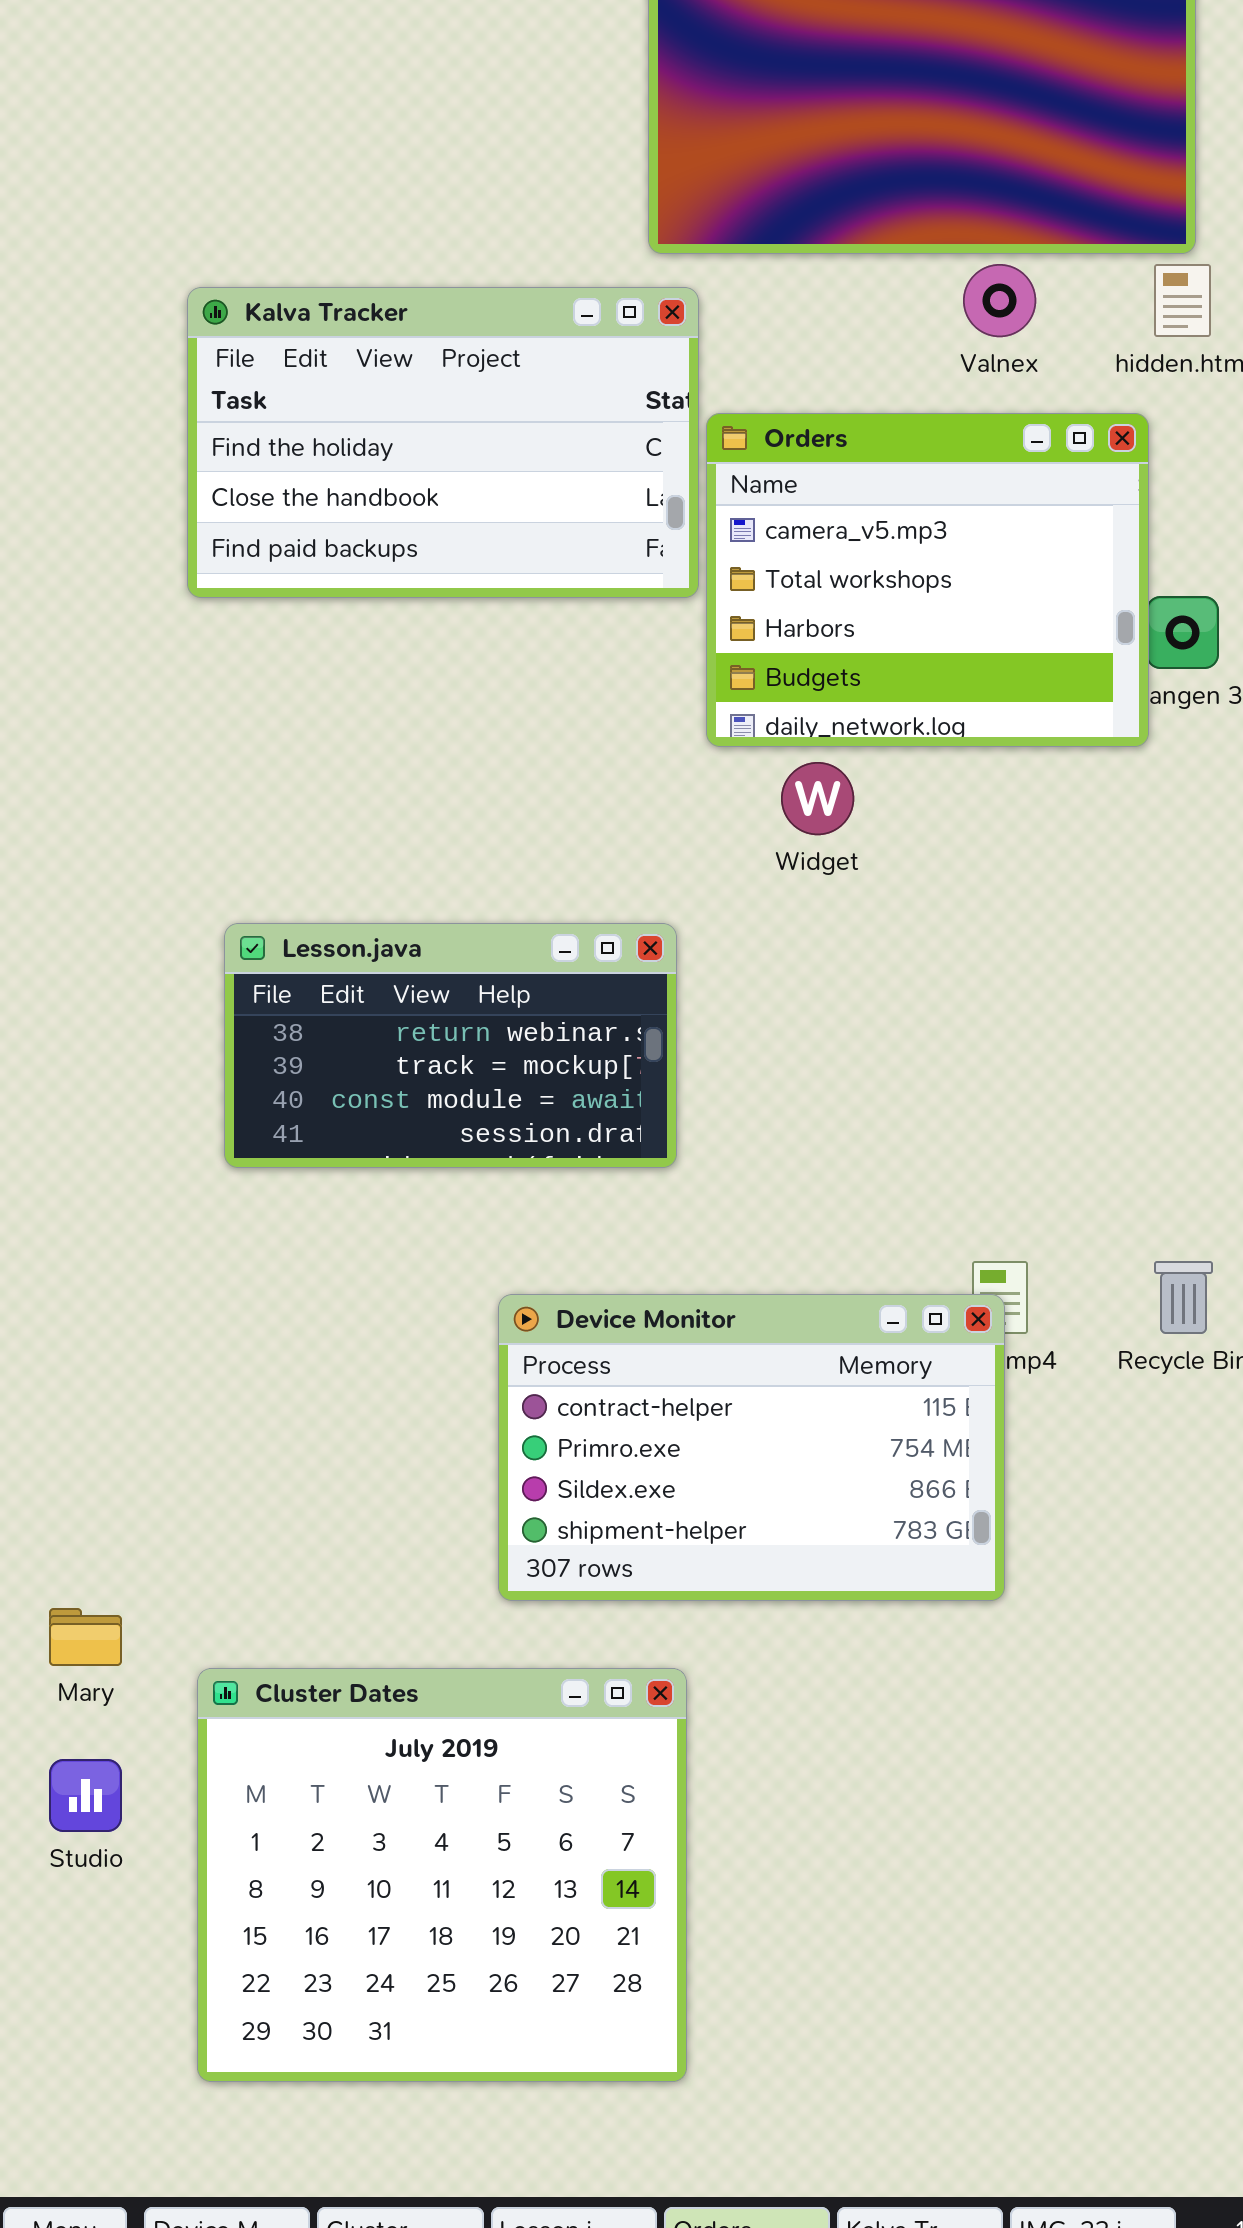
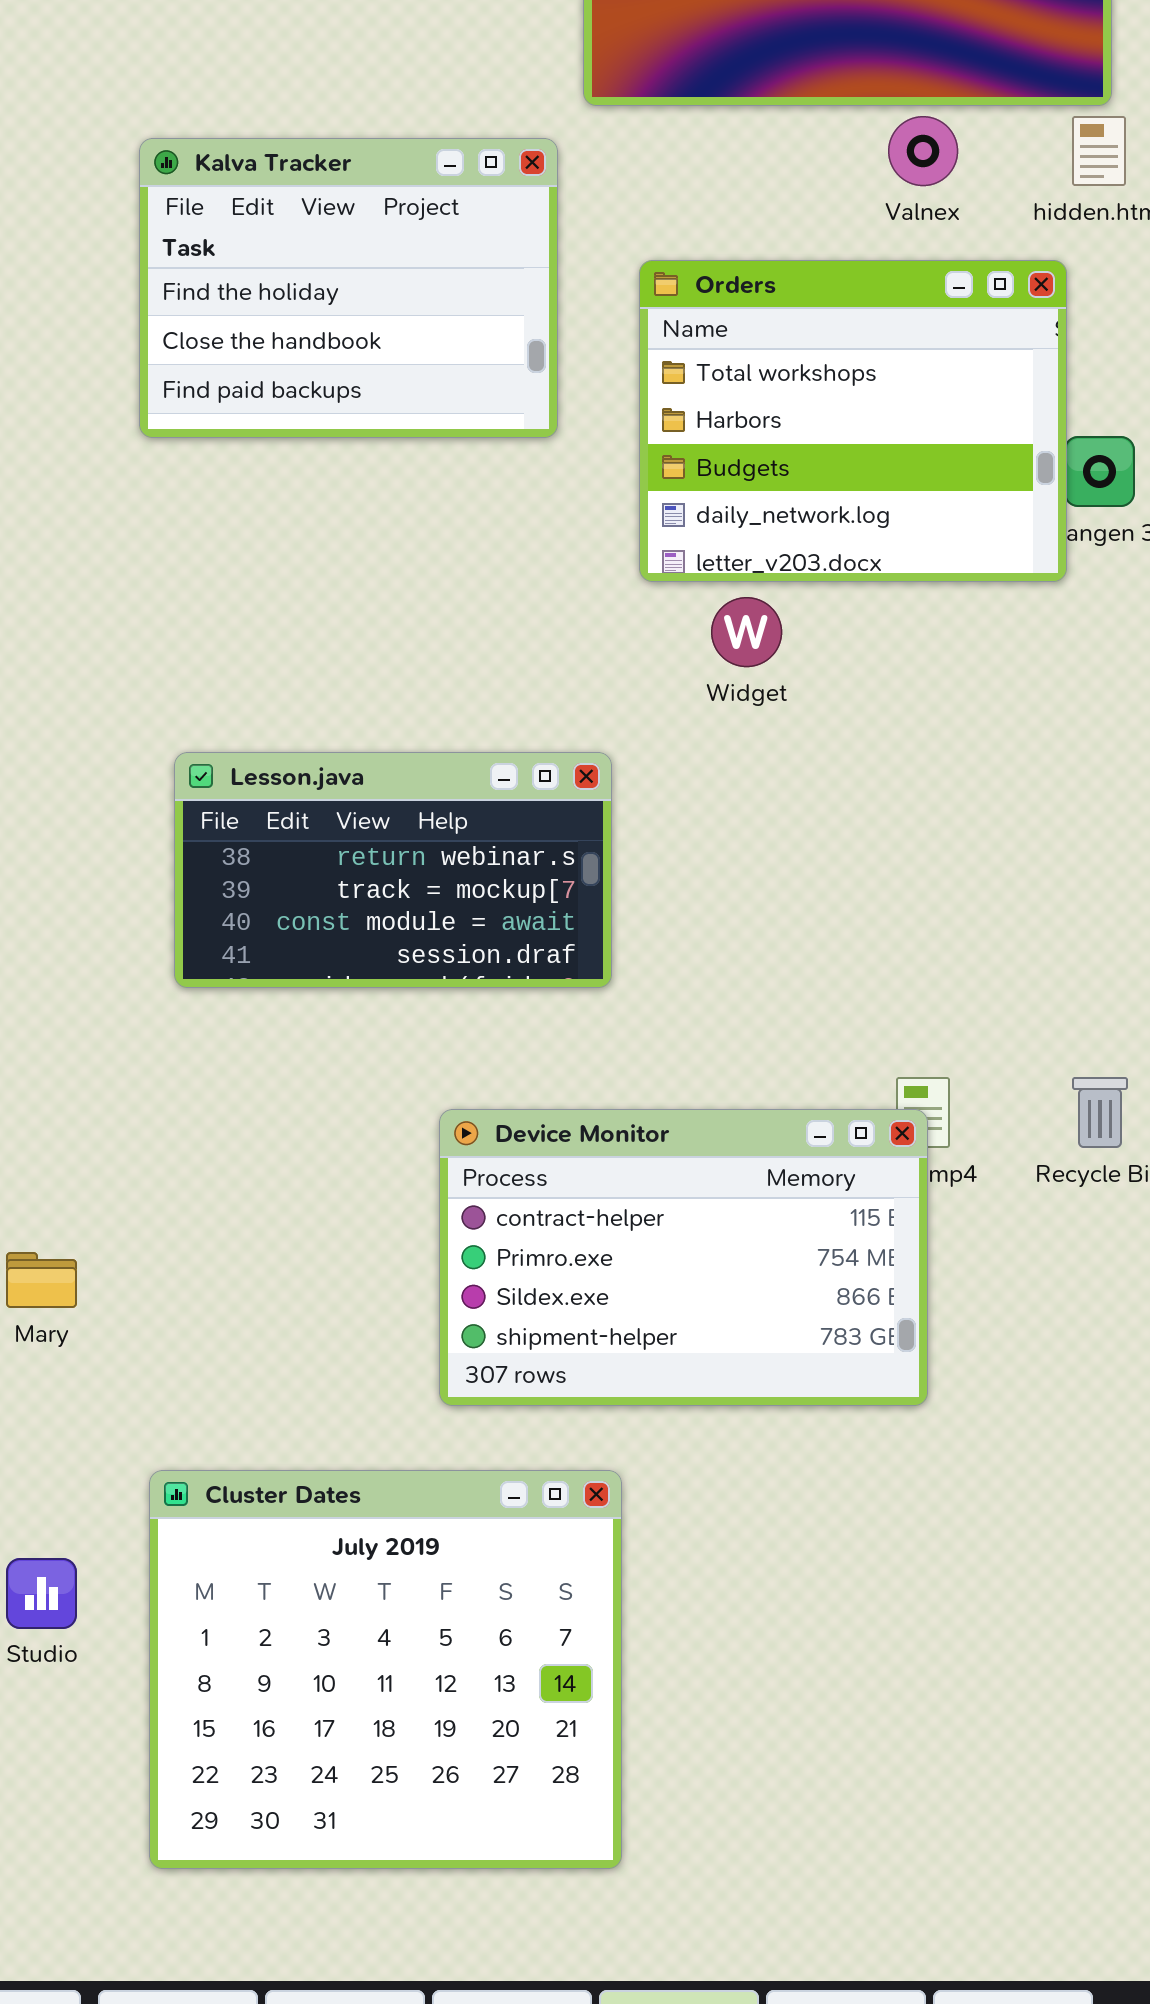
Kalva Tracker: [187,287,699,598] -> [139,138,558,438], resized
Orders: [706,413,1149,747] -> [639,260,1067,582], scrolled down 1 row
Mary: [49,1608,122,1666] -> [6,1252,77,1308], moved

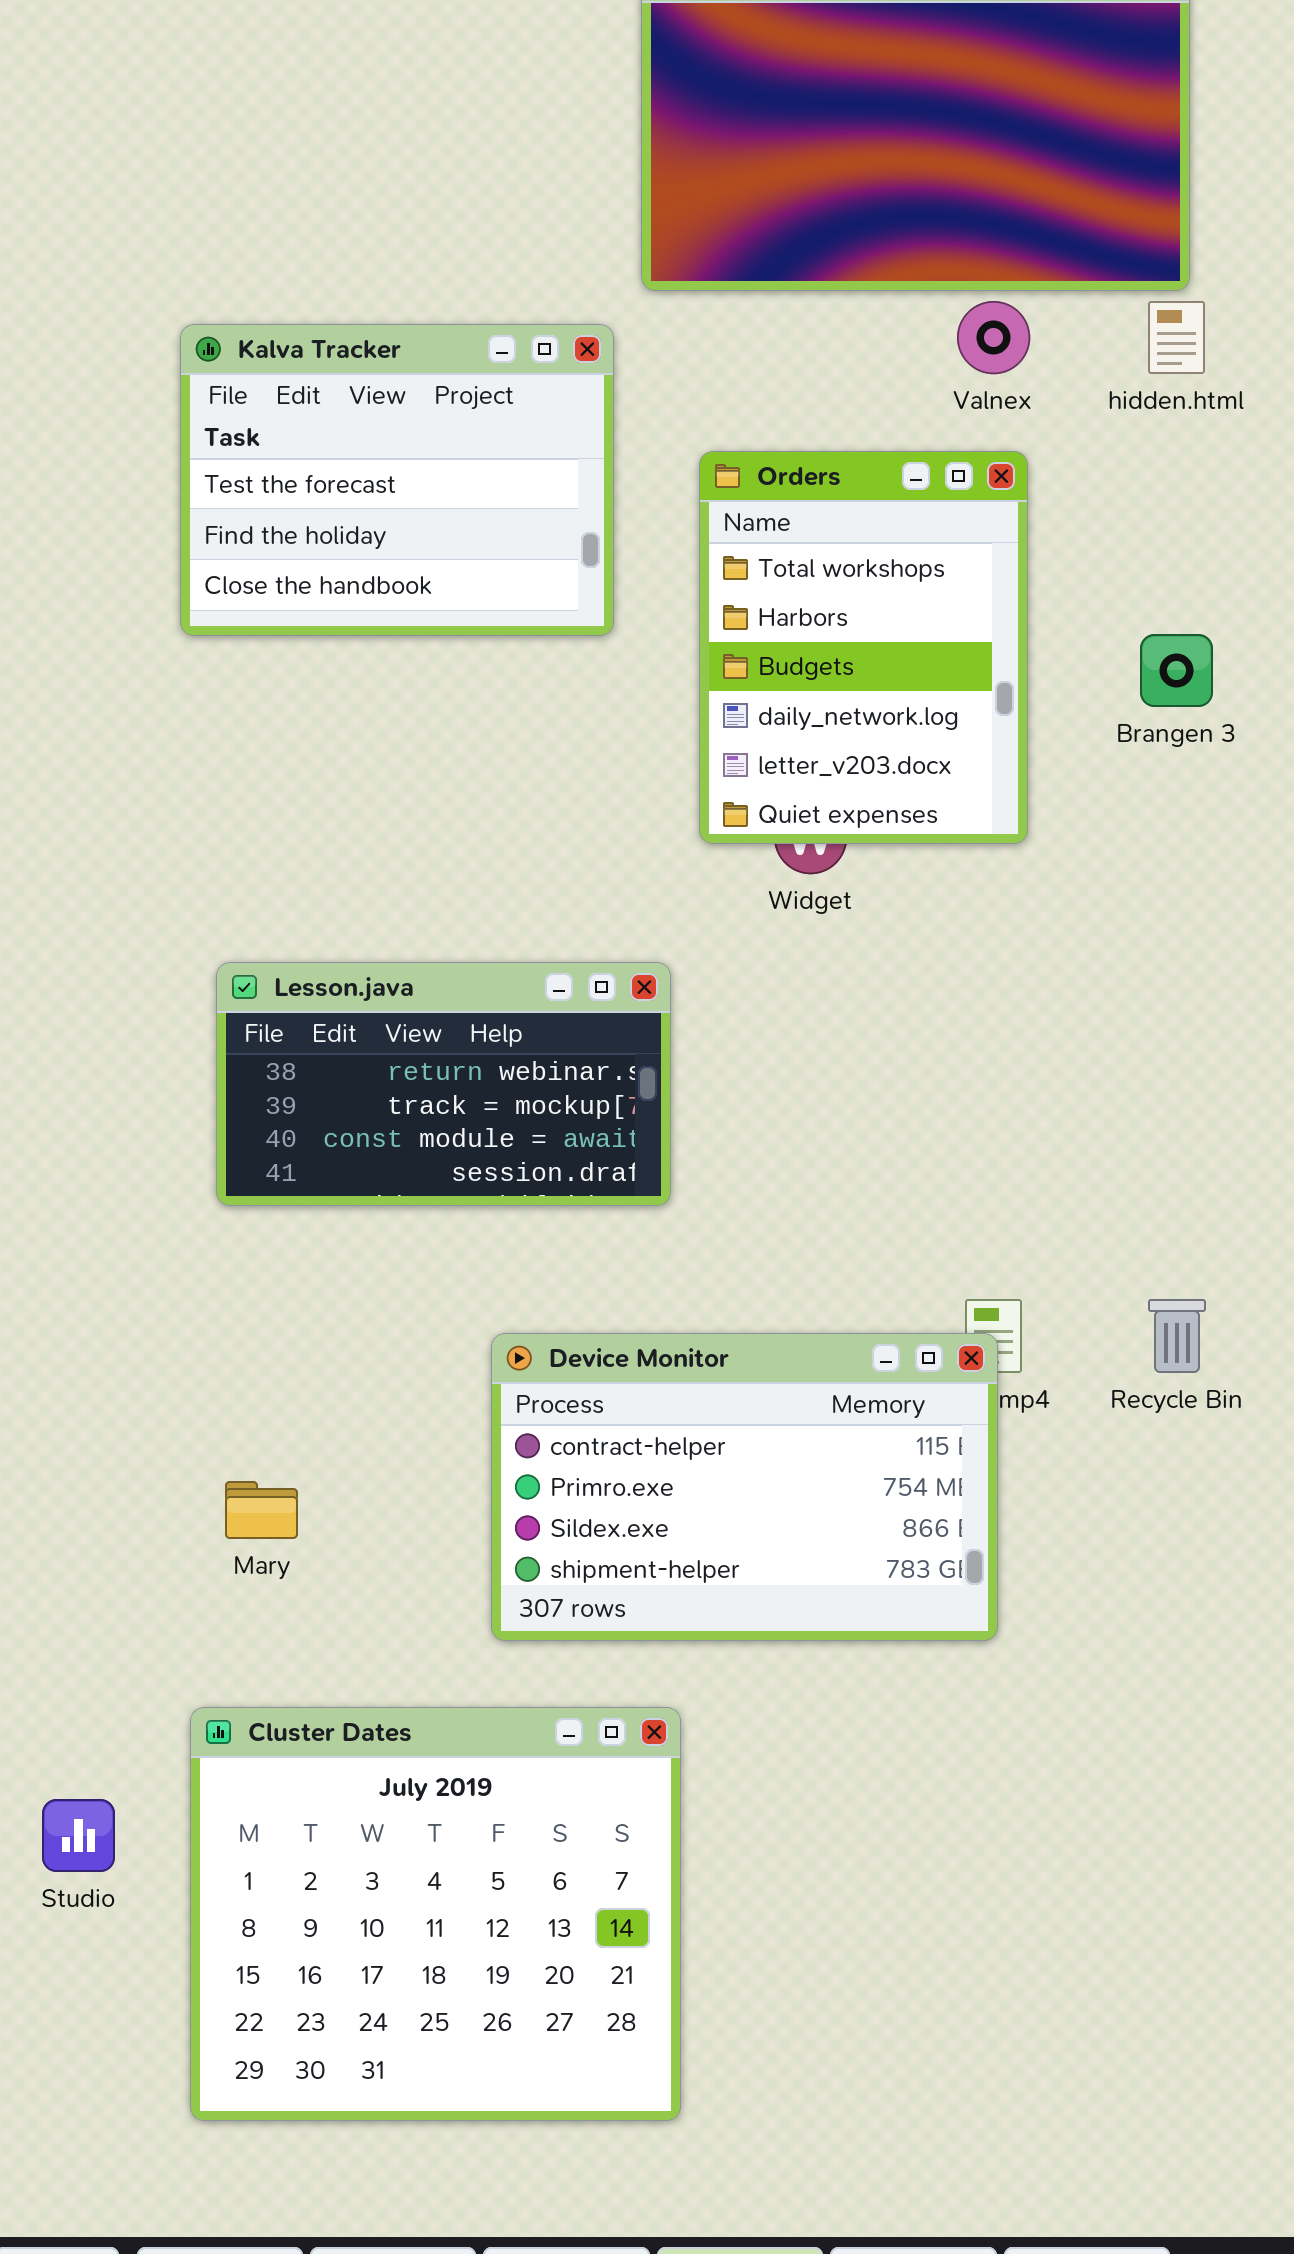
Kalva Tracker: [139,138,558,438] -> [180,324,614,636], scrolled up 1 row
Orders: [639,260,1067,582] -> [699,451,1028,844], resized
Mary: [6,1252,77,1308] -> [225,1481,298,1539], moved

